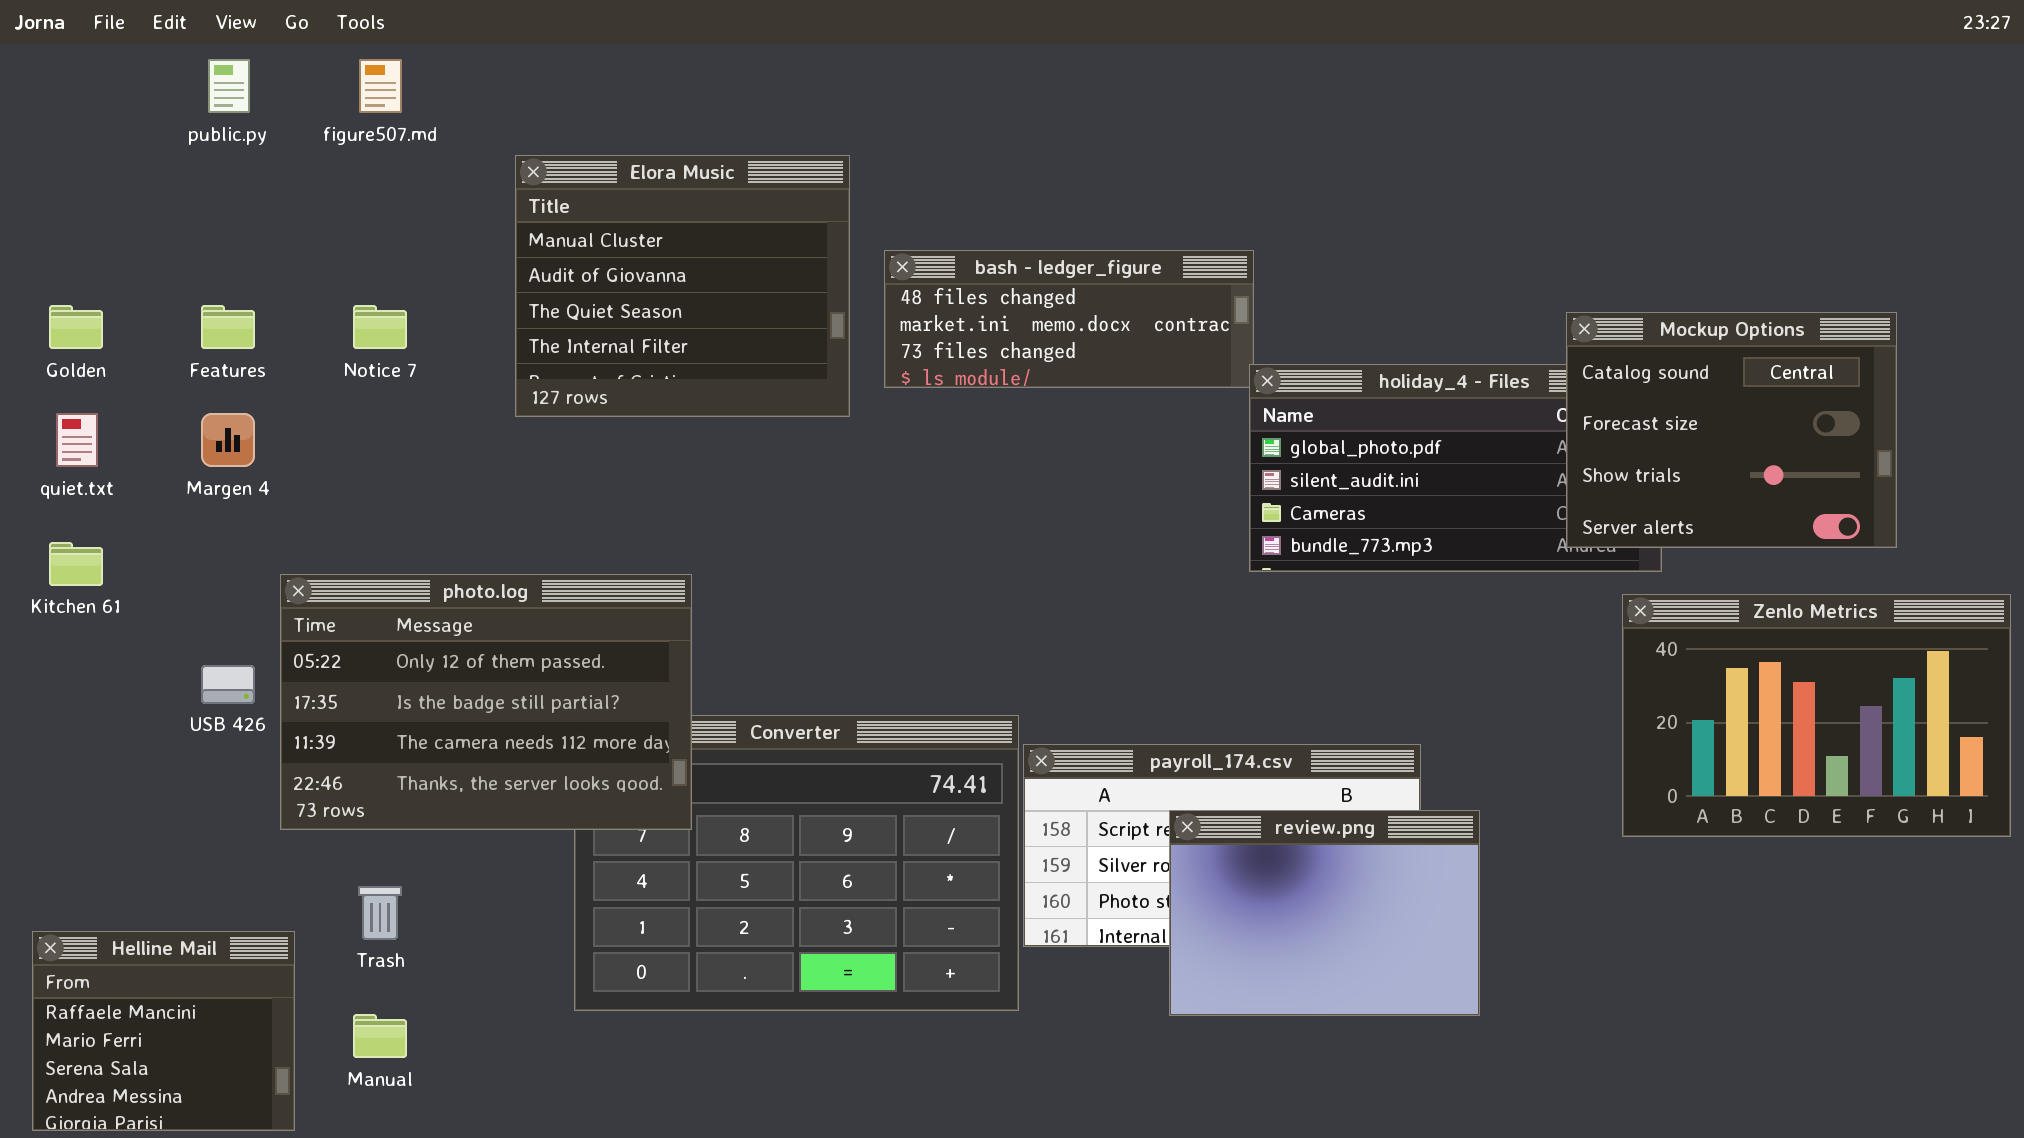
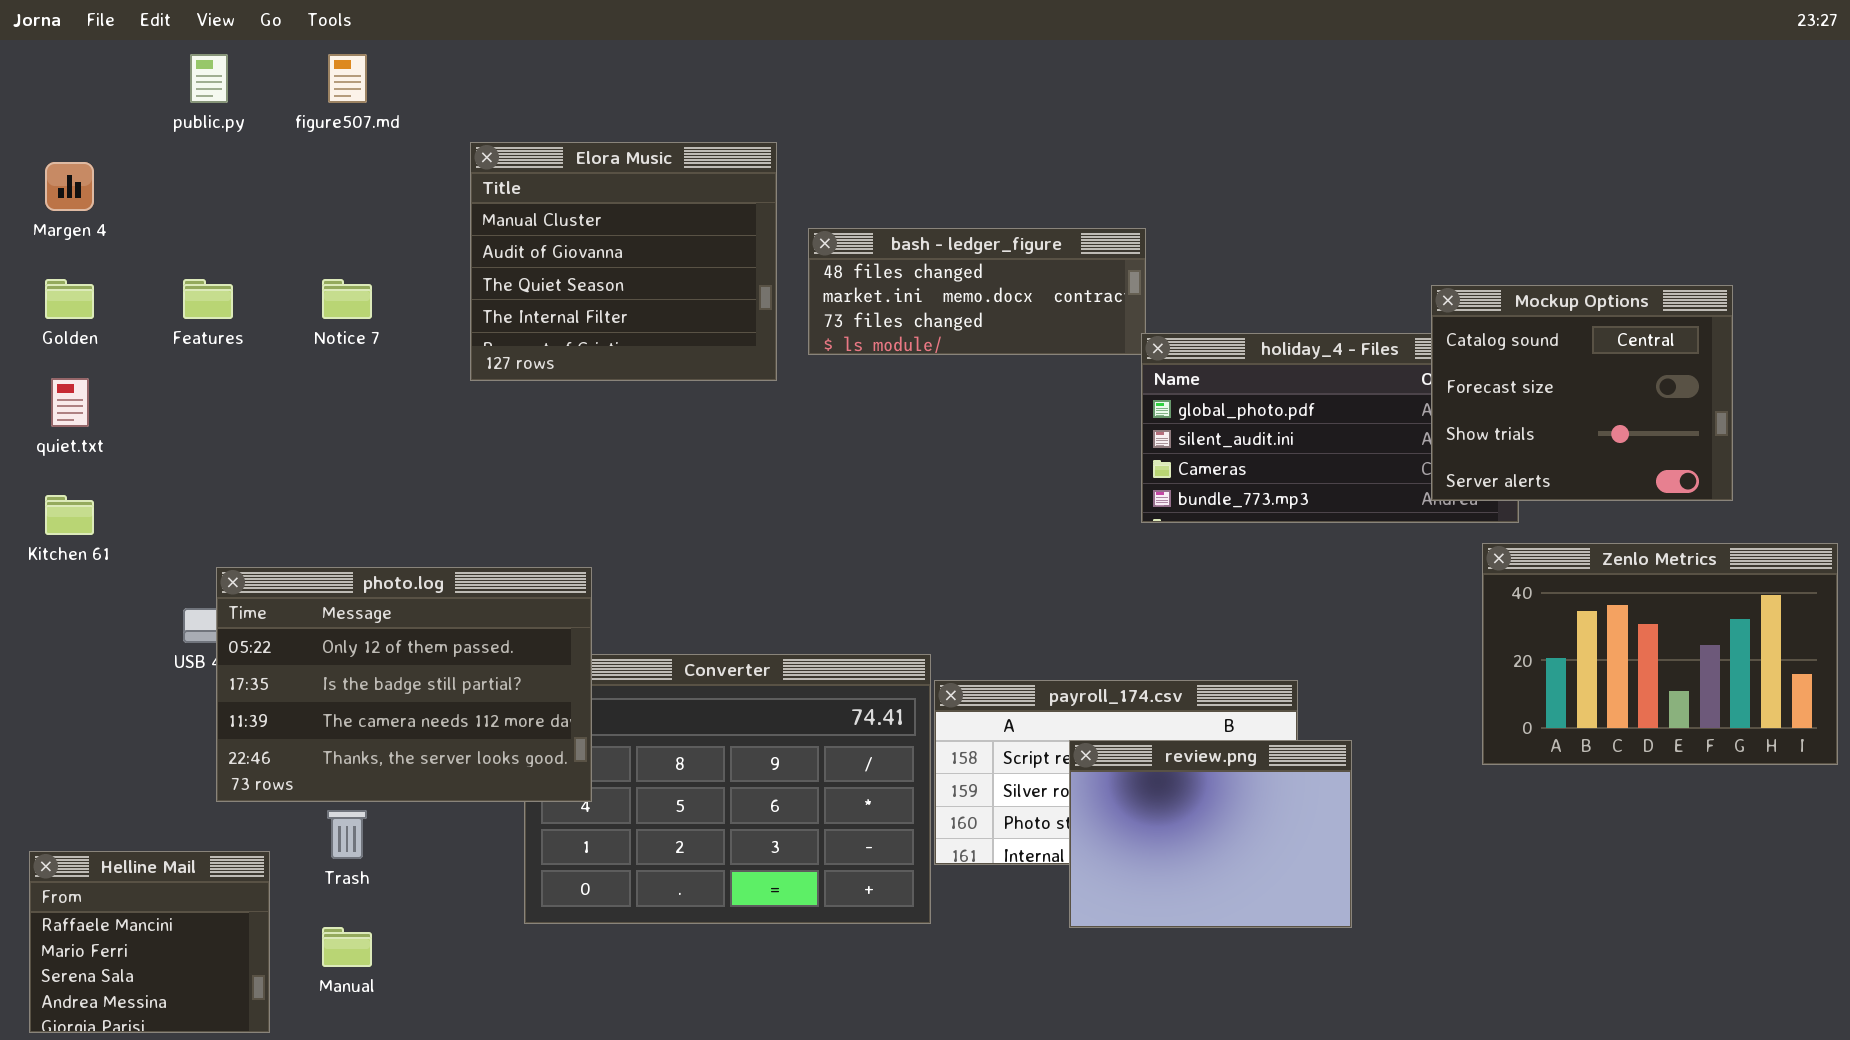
Margen 4: [201,413,255,467] -> [45,162,94,211], moved
photo.log: [280,574,692,830] -> [216,567,592,802], moved

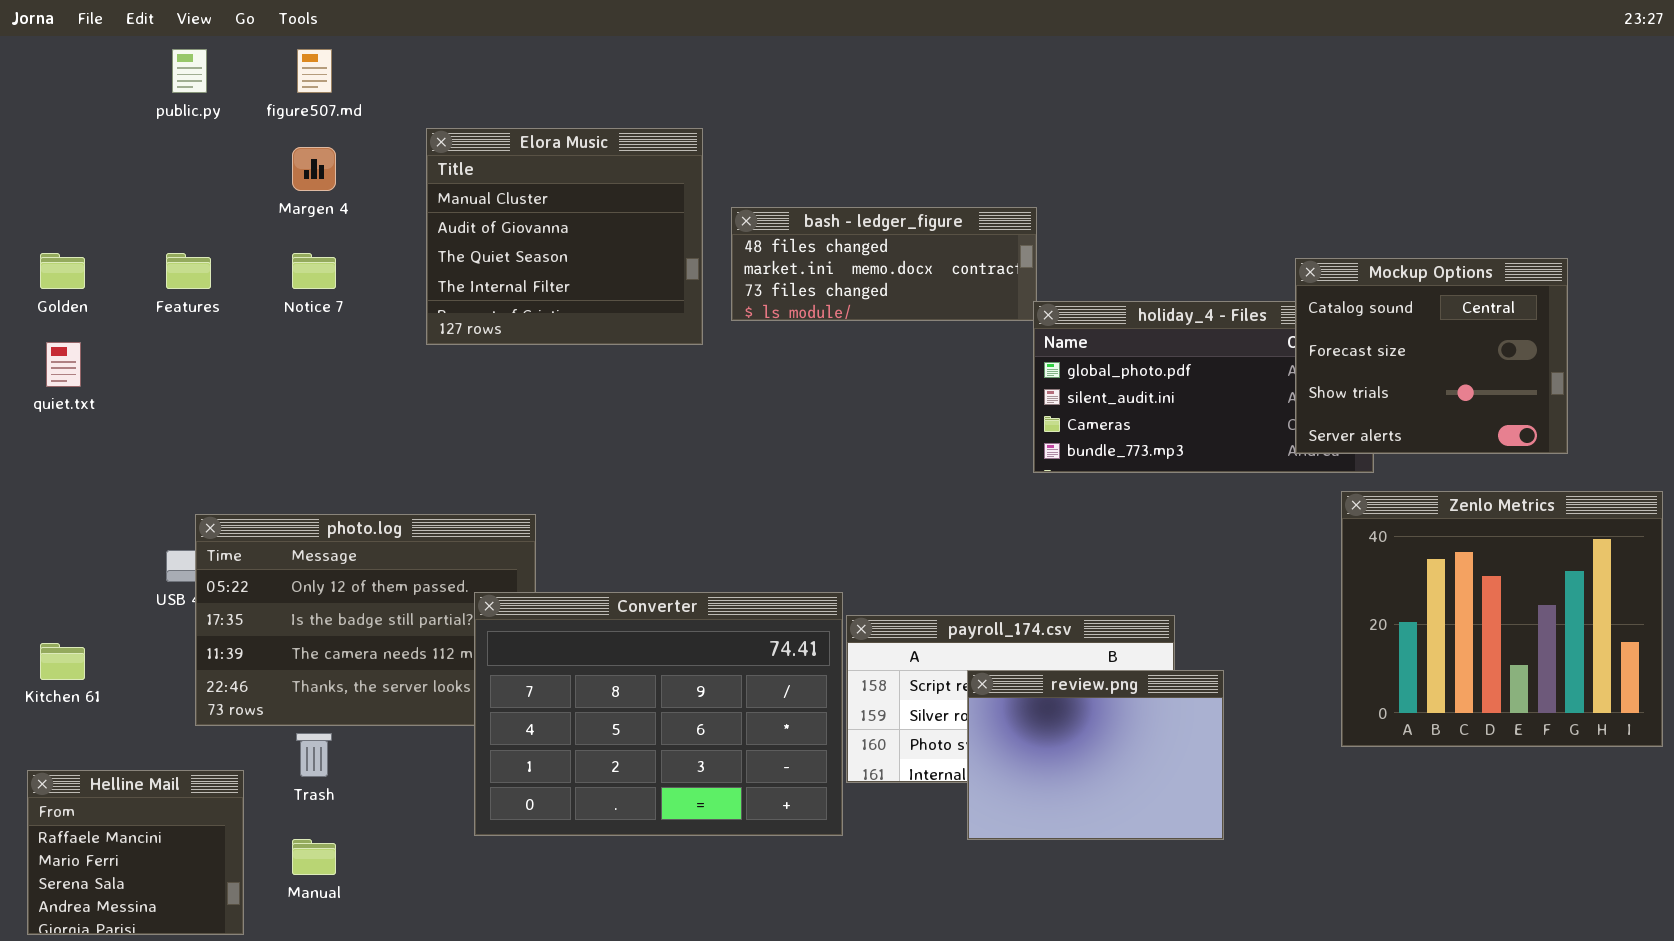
Margen 4: [45,162,94,211] -> [292,147,336,191], moved
Kitchen 61: [45,495,94,535] -> [40,643,85,680], moved
Zenlo Metrics: [1482,543,1838,765] -> [1341,491,1663,747], resized
Converter: [524,654,931,924] -> [474,592,843,836], raised

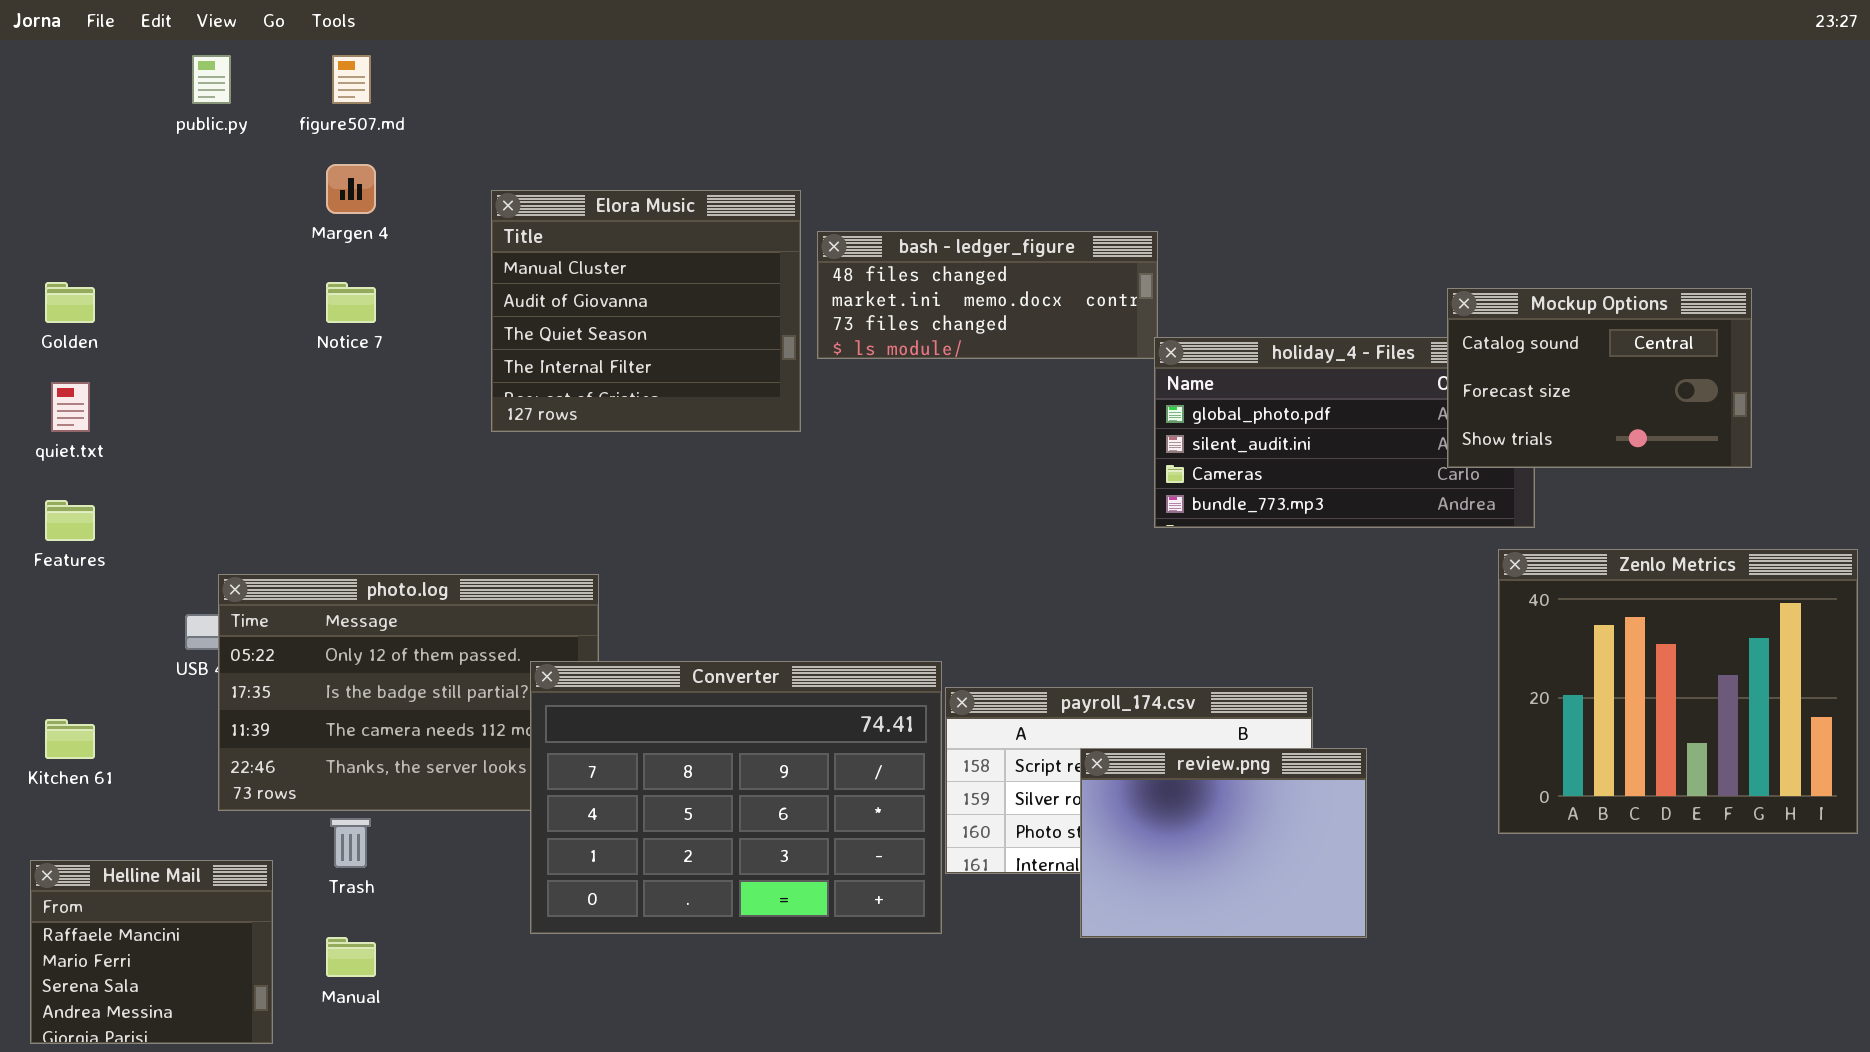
Elora Music: [426,128,703,345] -> [491,190,801,432], moved
Features: [166,253,211,289] -> [45,500,95,541], moved
Mockup Options: [1295,258,1568,454] -> [1447,288,1752,468], resized

